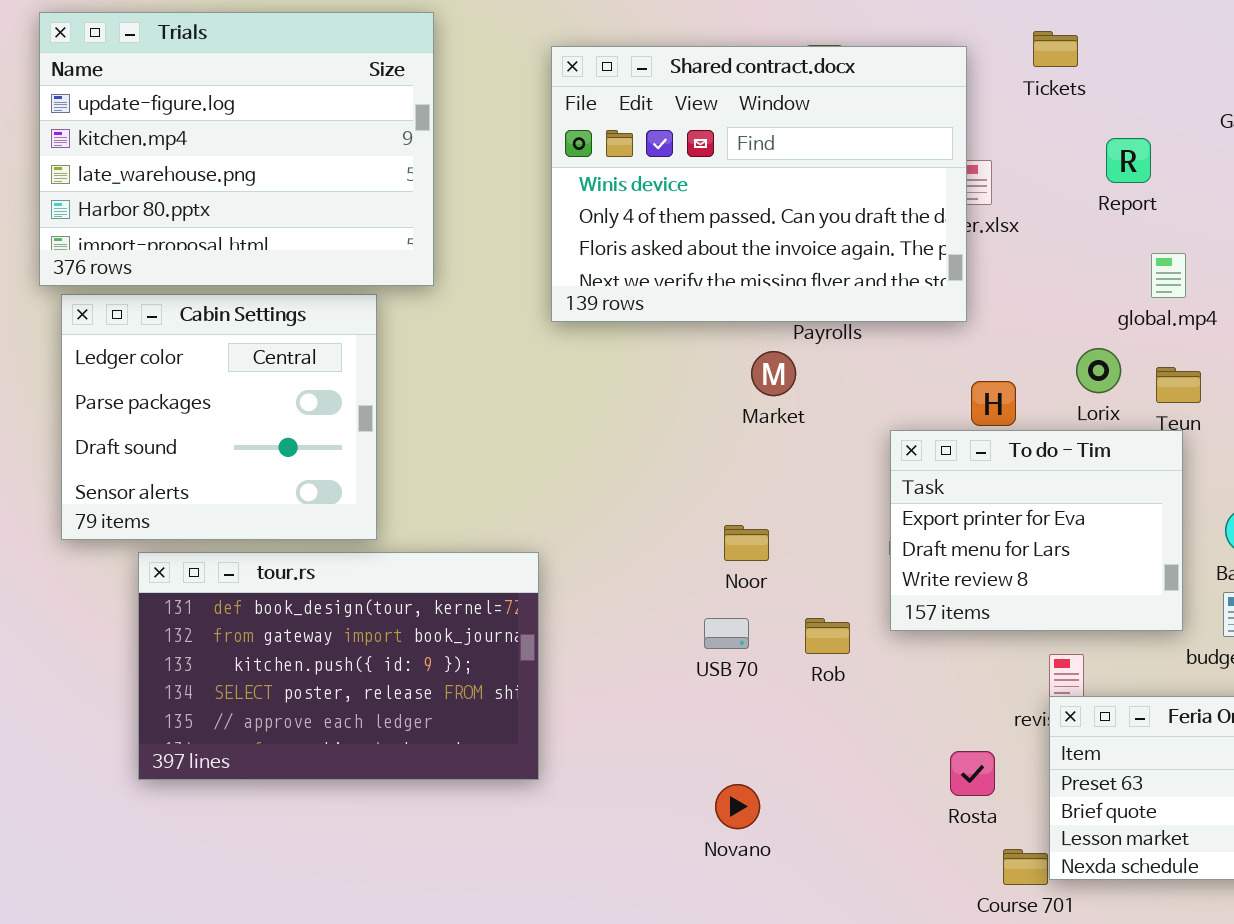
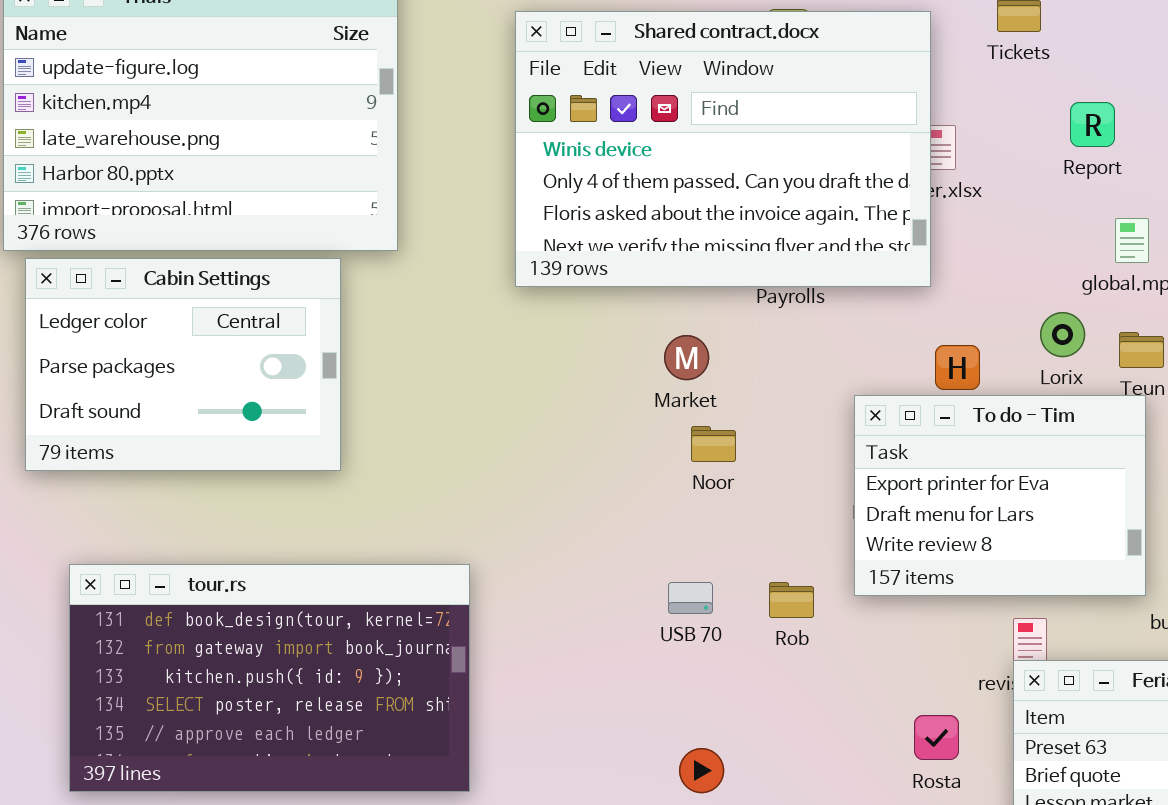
Cabin Settings: [61,294,377,540] -> [25,258,341,471], resized
Market: [751,351,796,396] -> [664,335,709,380], moved
Noor: [724,525,769,561] -> [691,426,736,462], moved
tour.rs: [138,552,539,780] -> [69,564,470,792], moved

